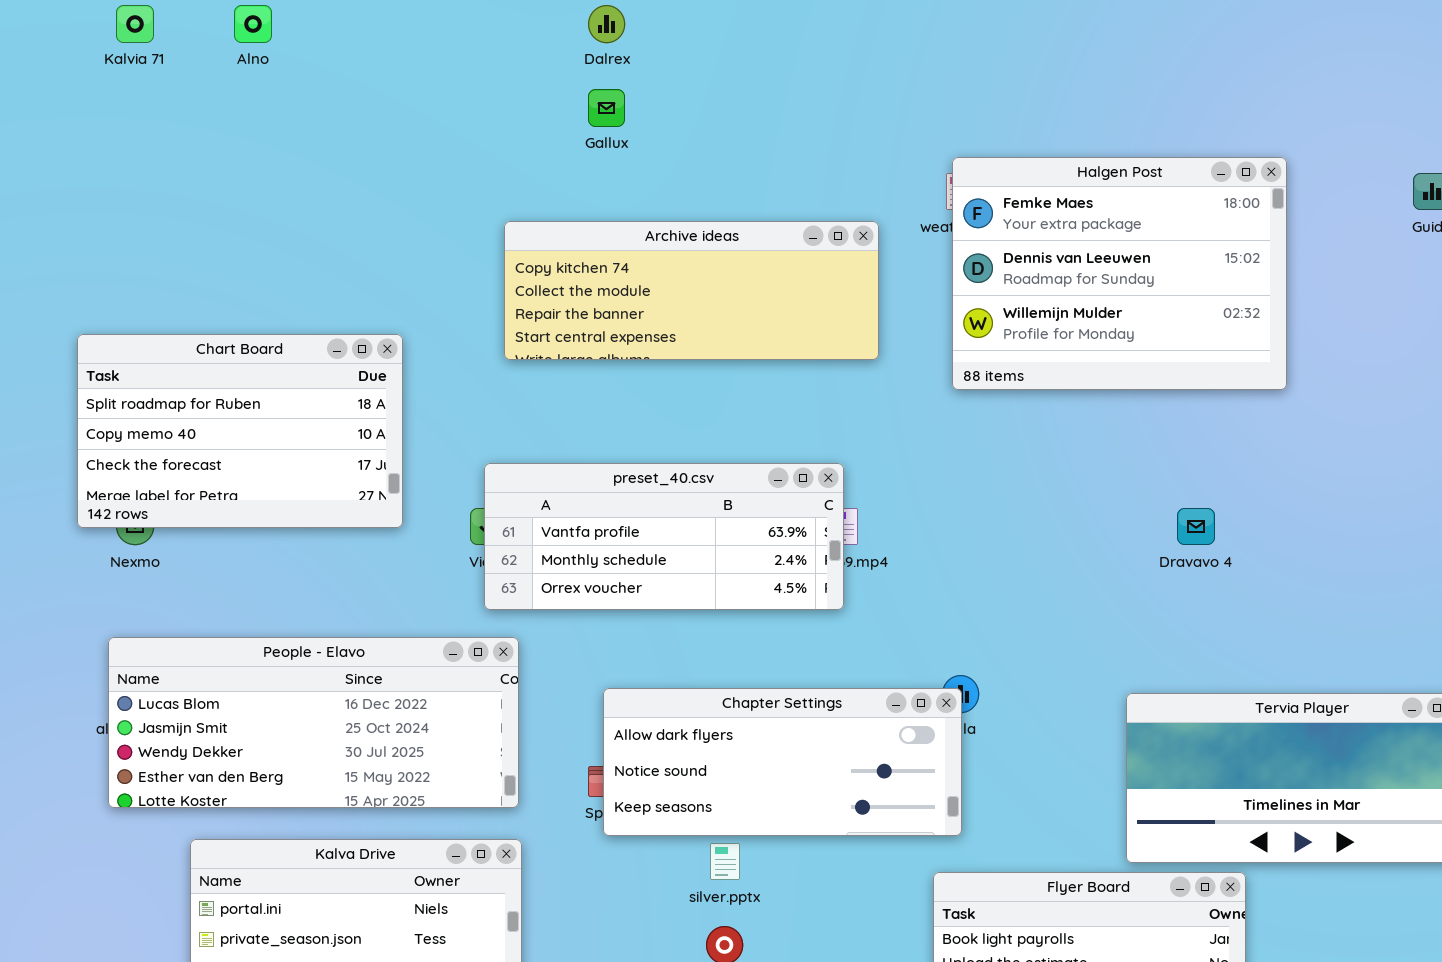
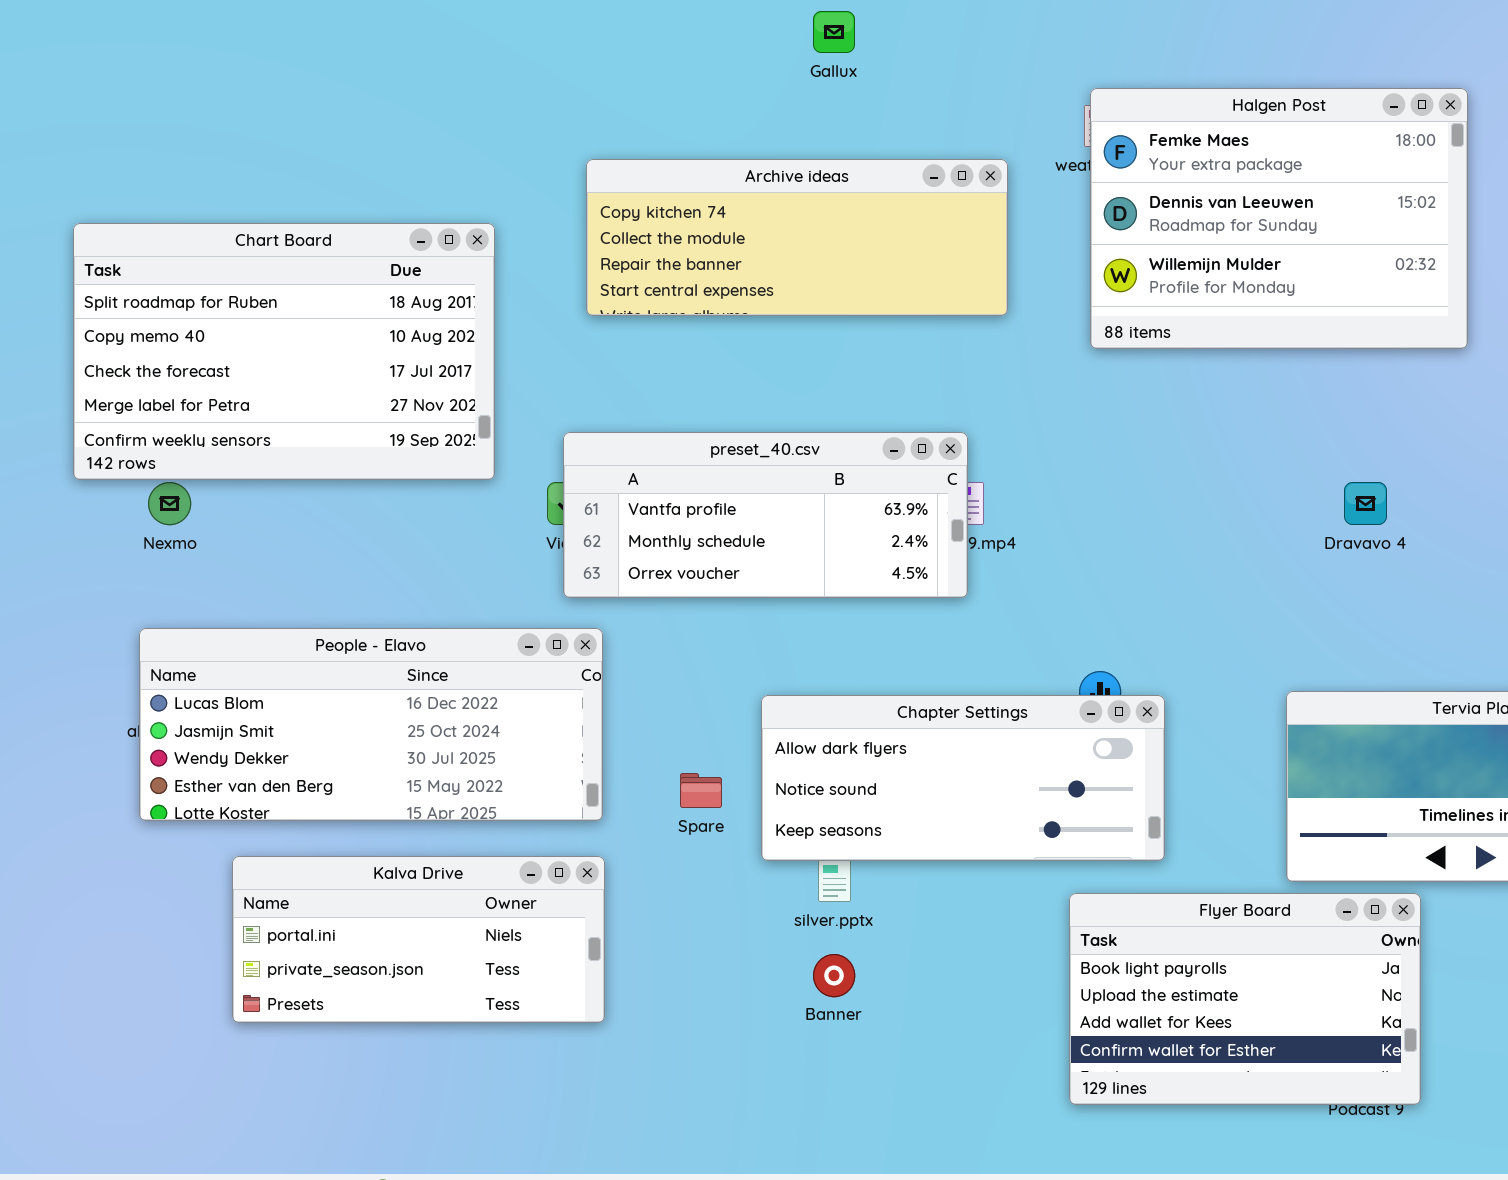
Gallux: [588,89,625,127] -> [813,11,855,53], moved
Chart Board: [77,334,403,528] -> [73,223,495,480], moved, resized
Chapter Settings: [603,688,962,836] -> [761,695,1165,861], moved

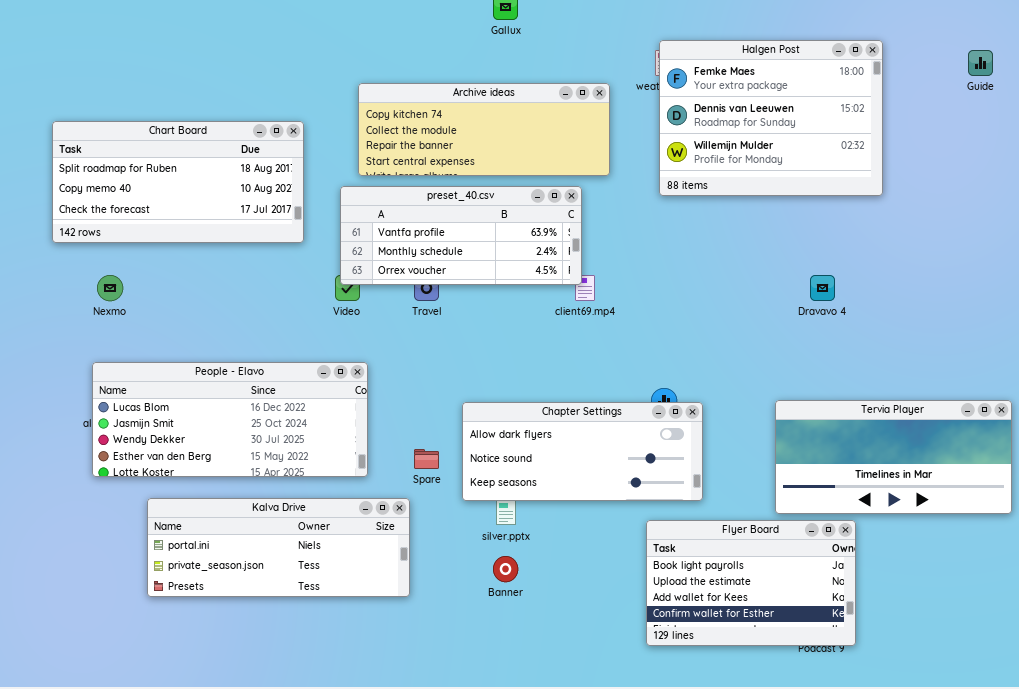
Chart Board: [73,223,495,480] -> [52,121,304,243], resized
preset_40.csv: [563,432,968,598] -> [340,186,582,285], moved
Kalva Drive: [232,856,605,1023] -> [147,498,410,597], resized

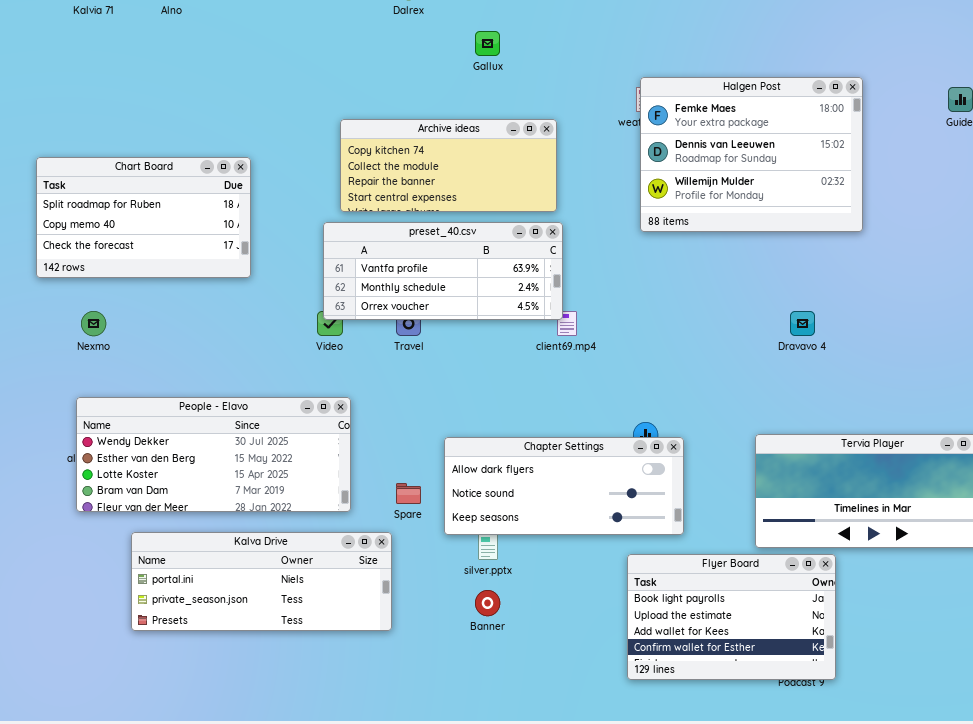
Archive ideas: [358,83,610,176] -> [340,119,557,212], resized
Chart Board: [52,121,304,243] -> [36,157,251,278], resized
People - Elavo: [92,362,368,477] -> [76,397,351,512], scrolled down 2 rows

